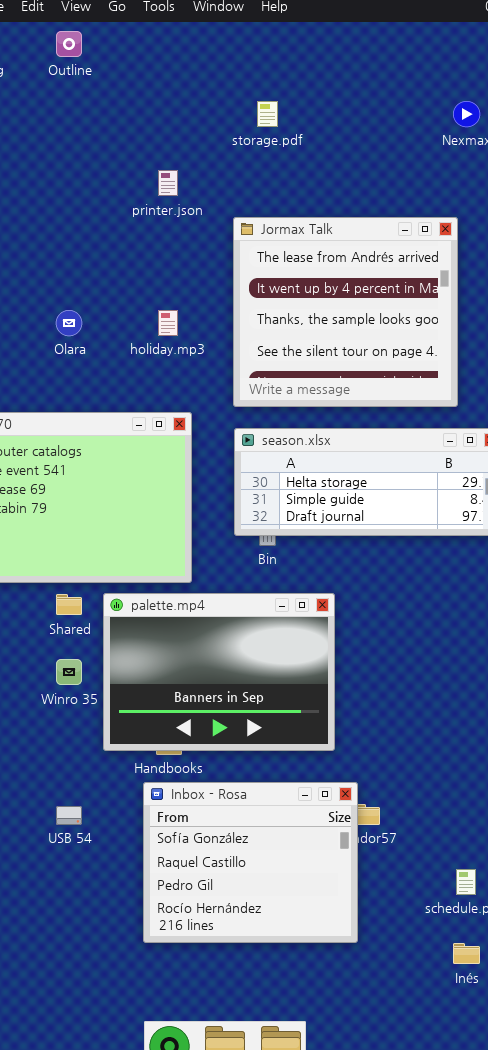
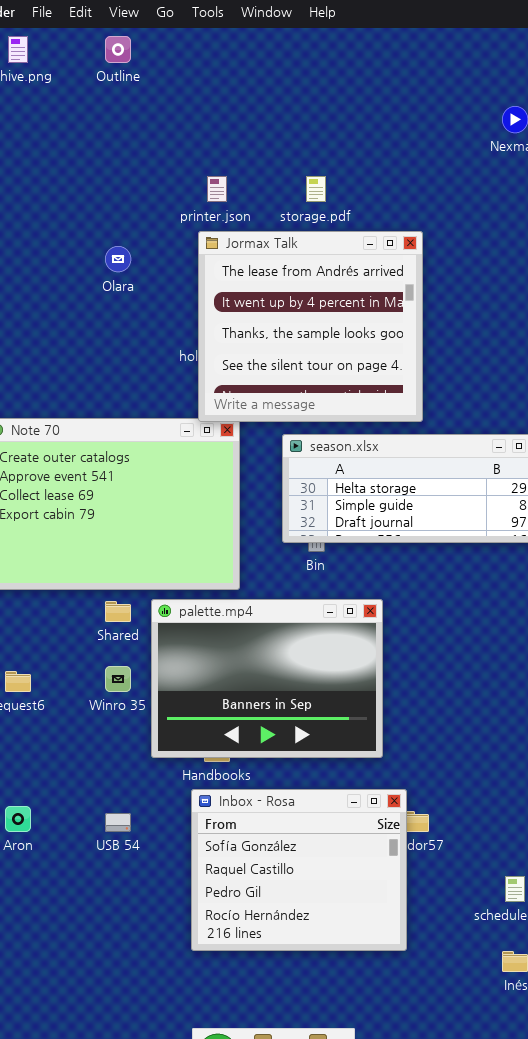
storage.pdf: [257,101,278,127] -> [306,176,326,202], moved
Jormax Talk: [233,217,458,407] -> [198,231,423,422], moved
Olara: [56,310,82,336] -> [105,246,131,272], moved

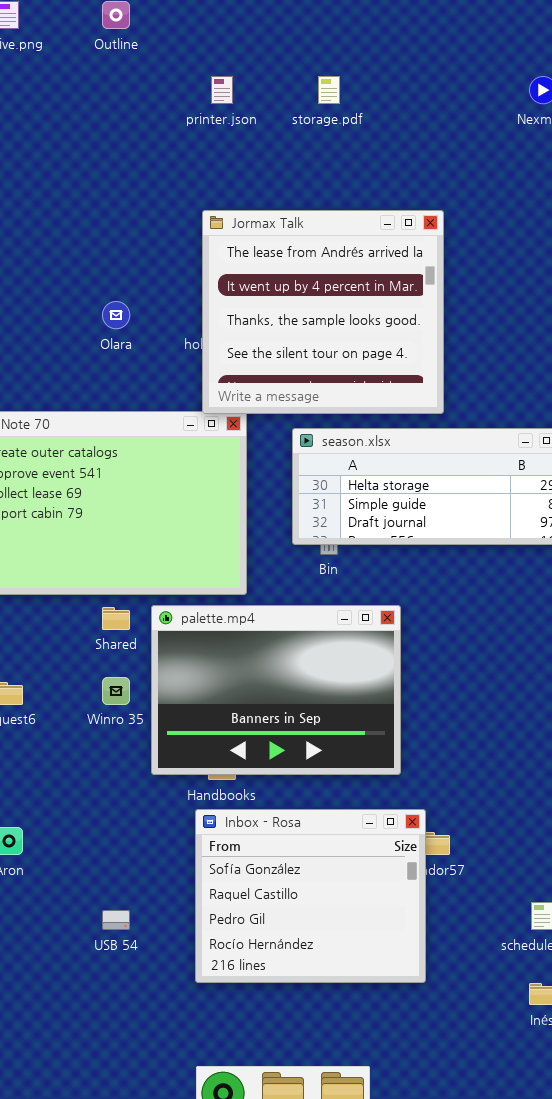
printer.json: [207,176,227,202] -> [211,76,233,104], moved
storage.pdf: [306,176,326,202] -> [318,76,340,104], moved
Olara: [105,246,131,272] -> [102,301,130,329], moved
USB 54: [105,813,131,832] -> [102,910,130,930], moved

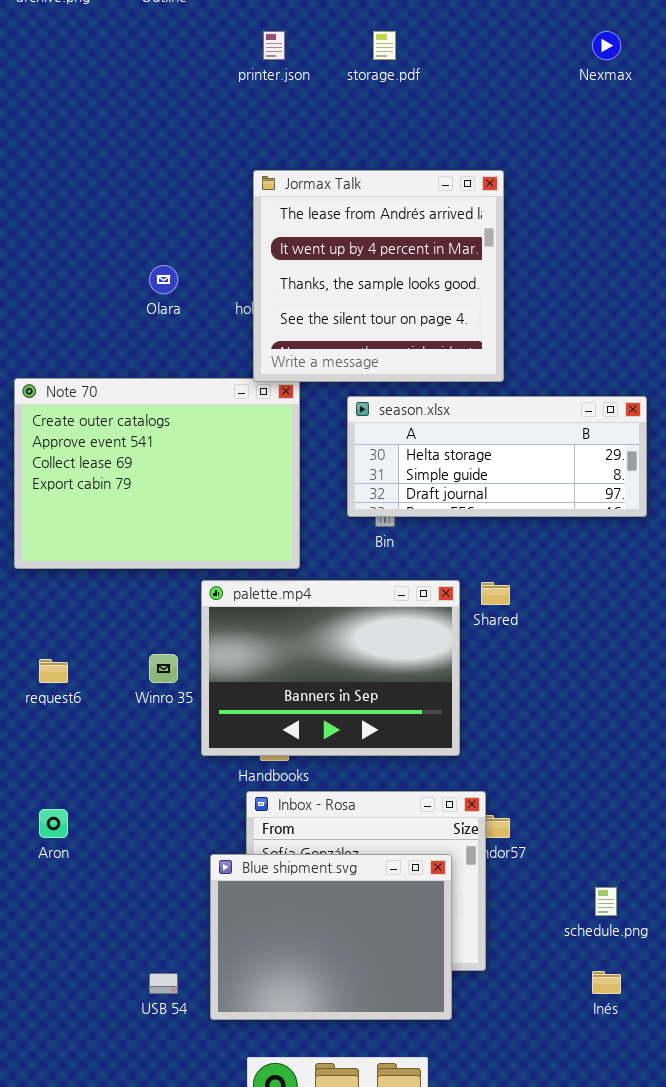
Shared: [102,607,130,630] -> [481,582,510,605], moved
Blue shipment.svg: none -> [210,854,452,1020], opened
USB 54: [102,910,130,930] -> [149,973,178,994], moved

